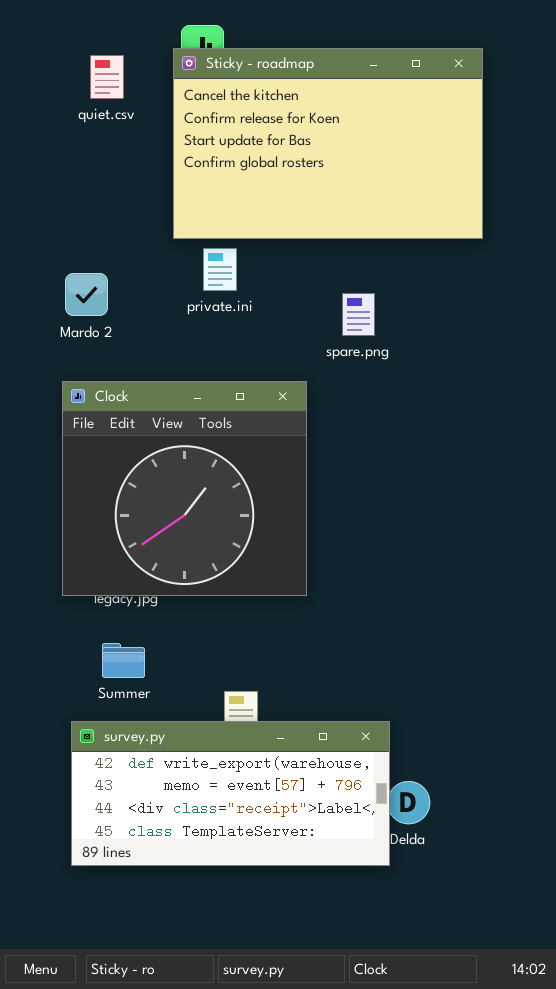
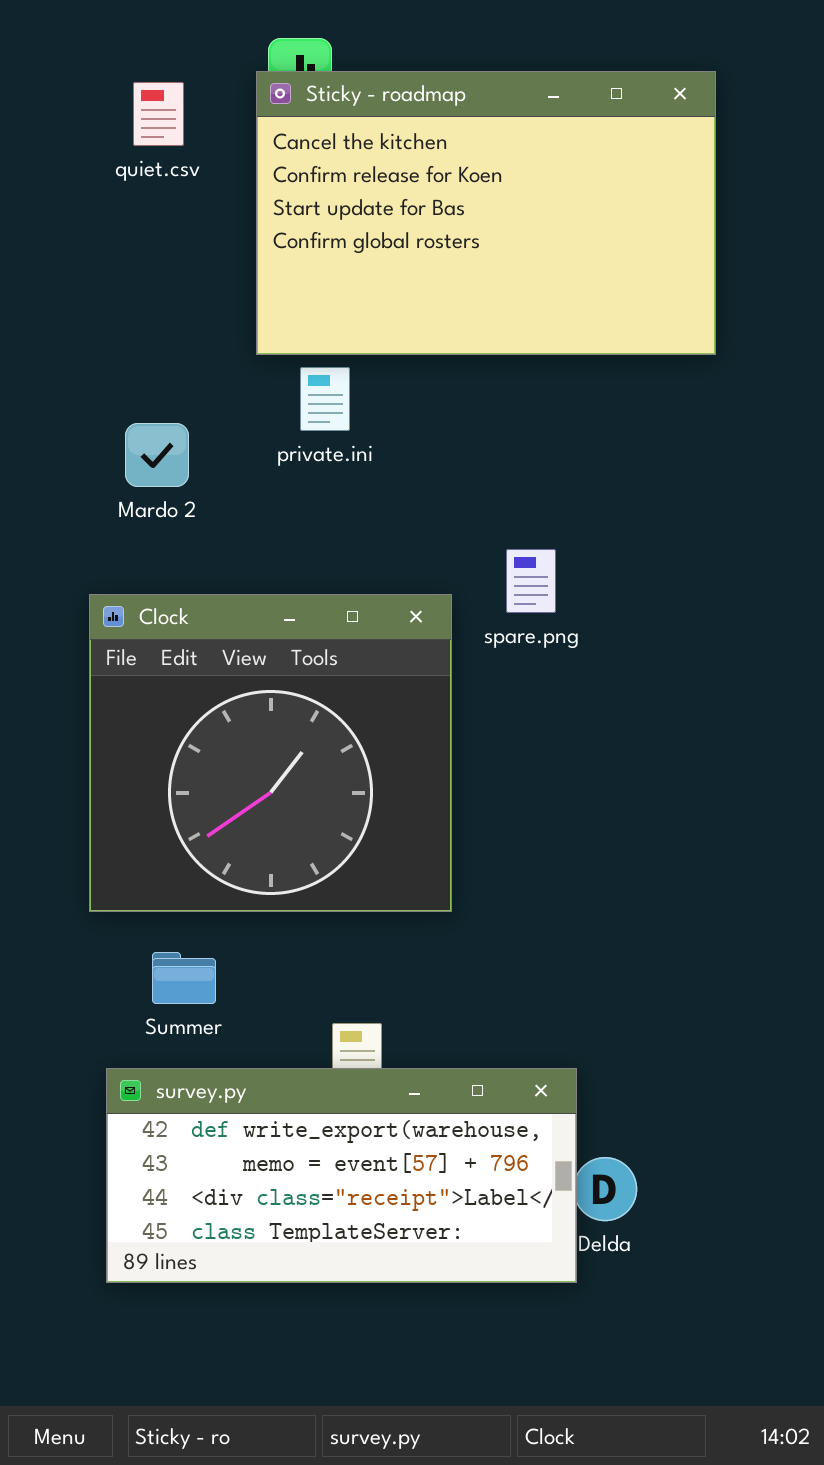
Mardo 2: [65,273,108,316] -> [125,423,189,487], moved
spare.png: [342,293,375,336] -> [506,549,556,613], moved
Clock: [62,381,307,596] -> [89,594,452,912], moved

